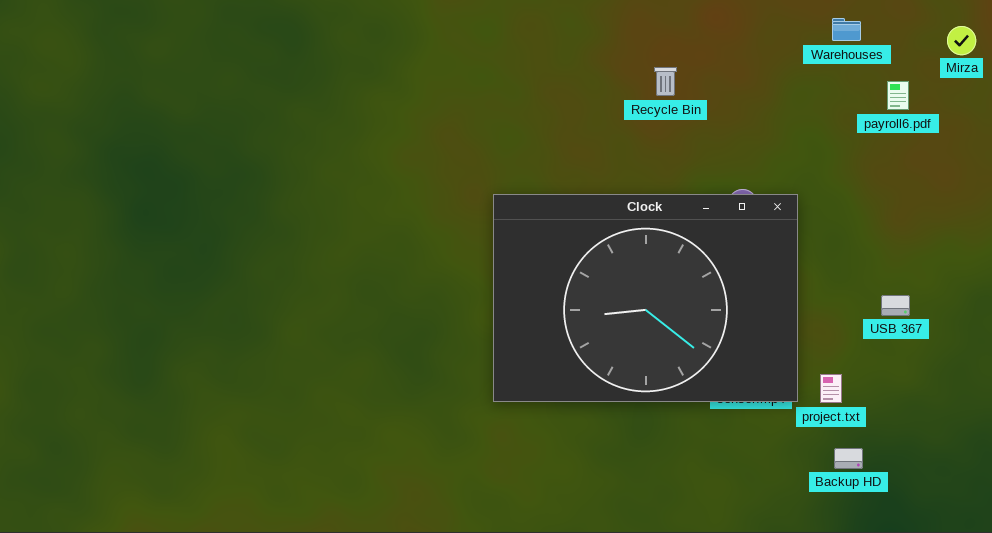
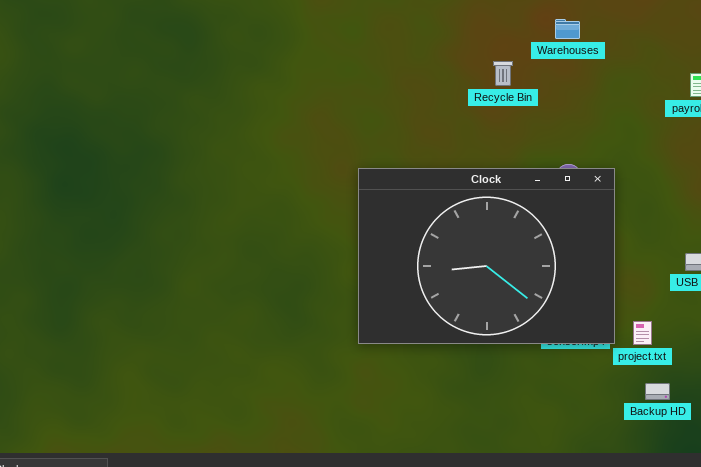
Warehouses: [832,18,861,41] -> [555,19,580,39], moved

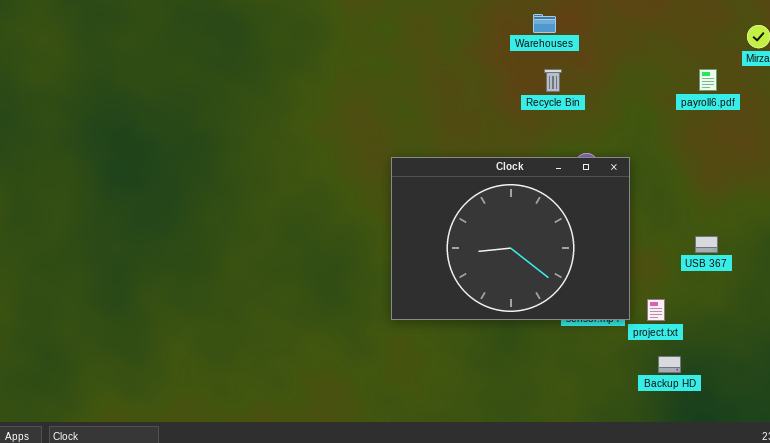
Warehouses: [555,19,580,39] -> [533,14,556,33], moved
Recycle Bin: [493,61,513,86] -> [544,69,562,92], moved

